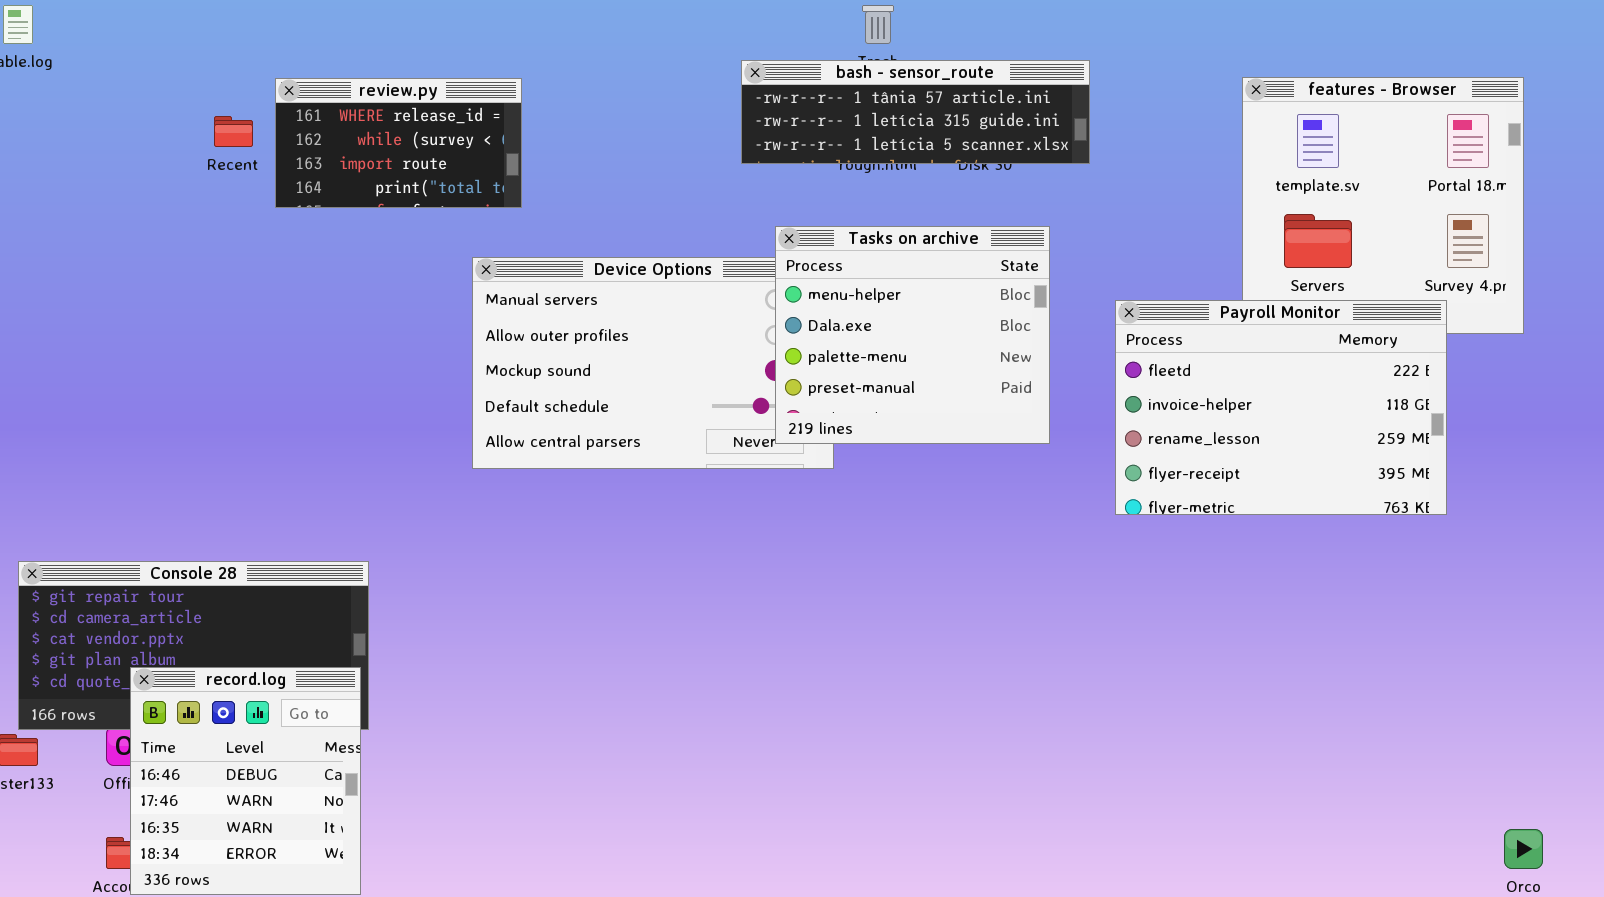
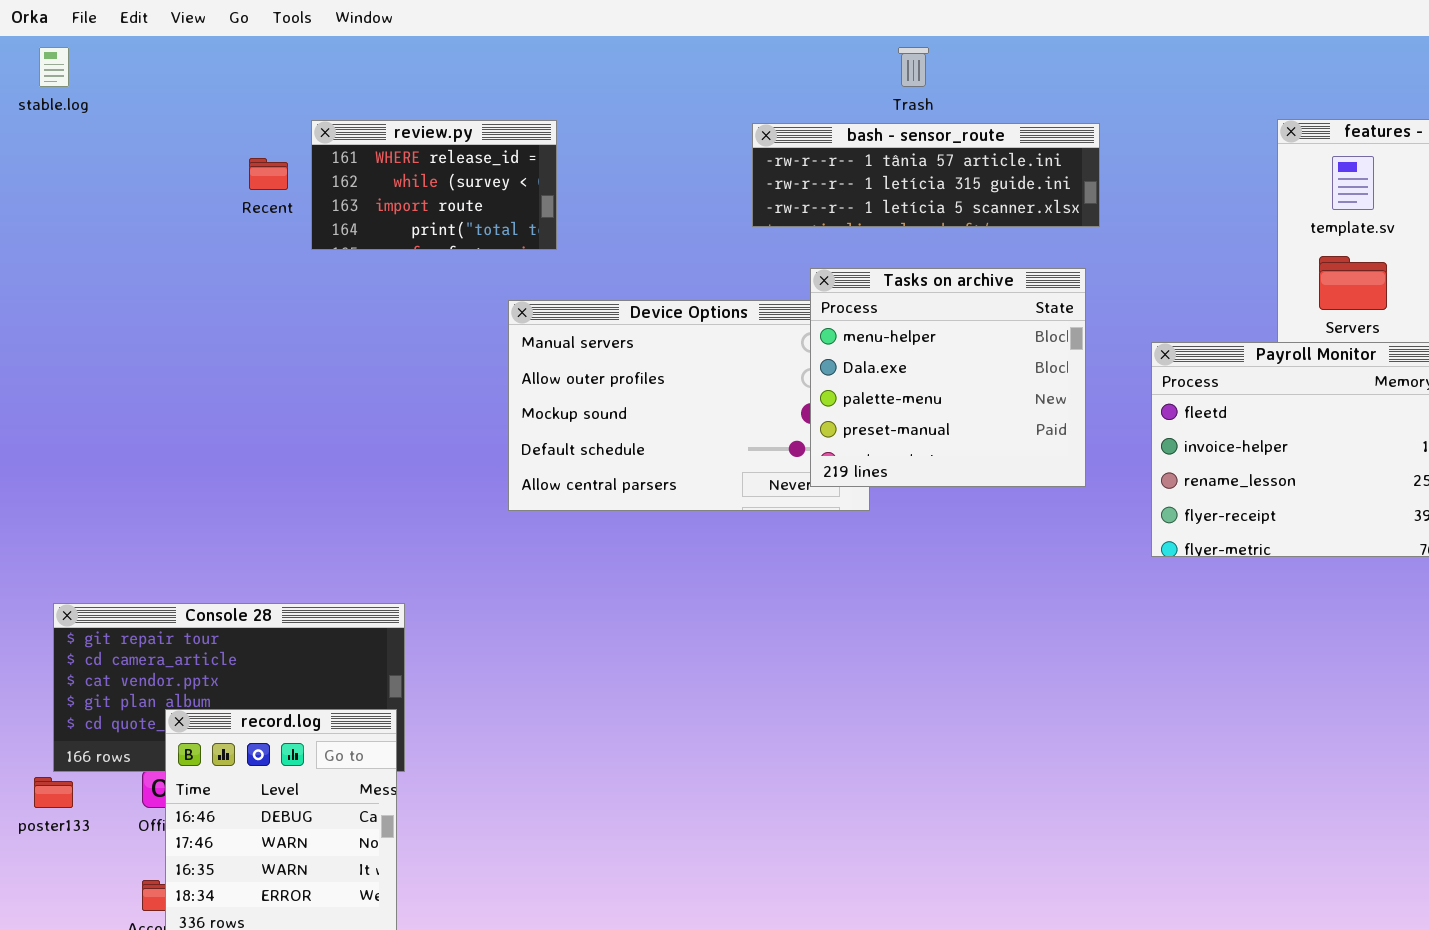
bash - sensor_route: [741,60,1090,164] -> [752,123,1100,227], moved

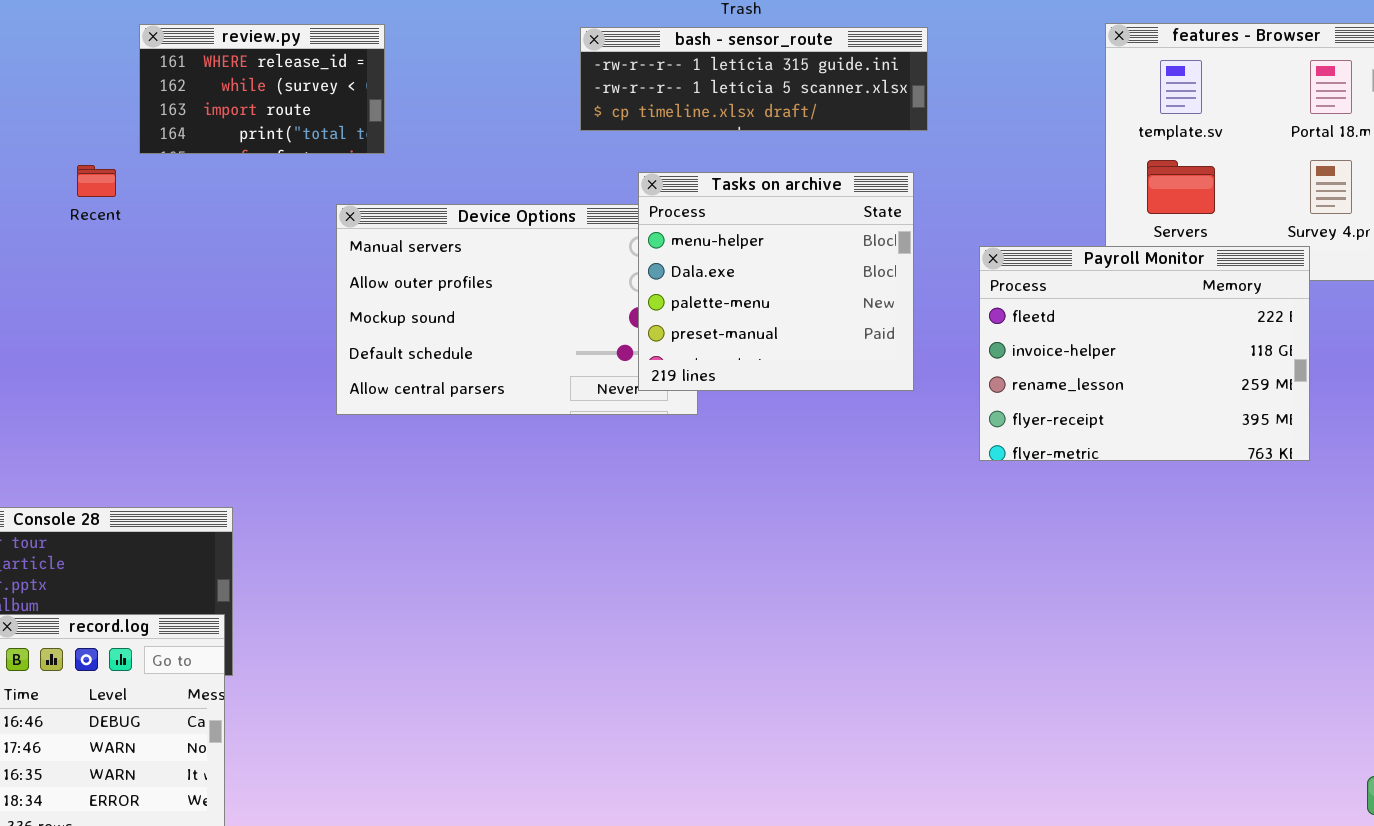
bash - sensor_route: [752,123,1100,227] -> [580,27,928,131], scrolled down 1 row
Recent: [249,158,288,190] -> [77,165,116,197], moved

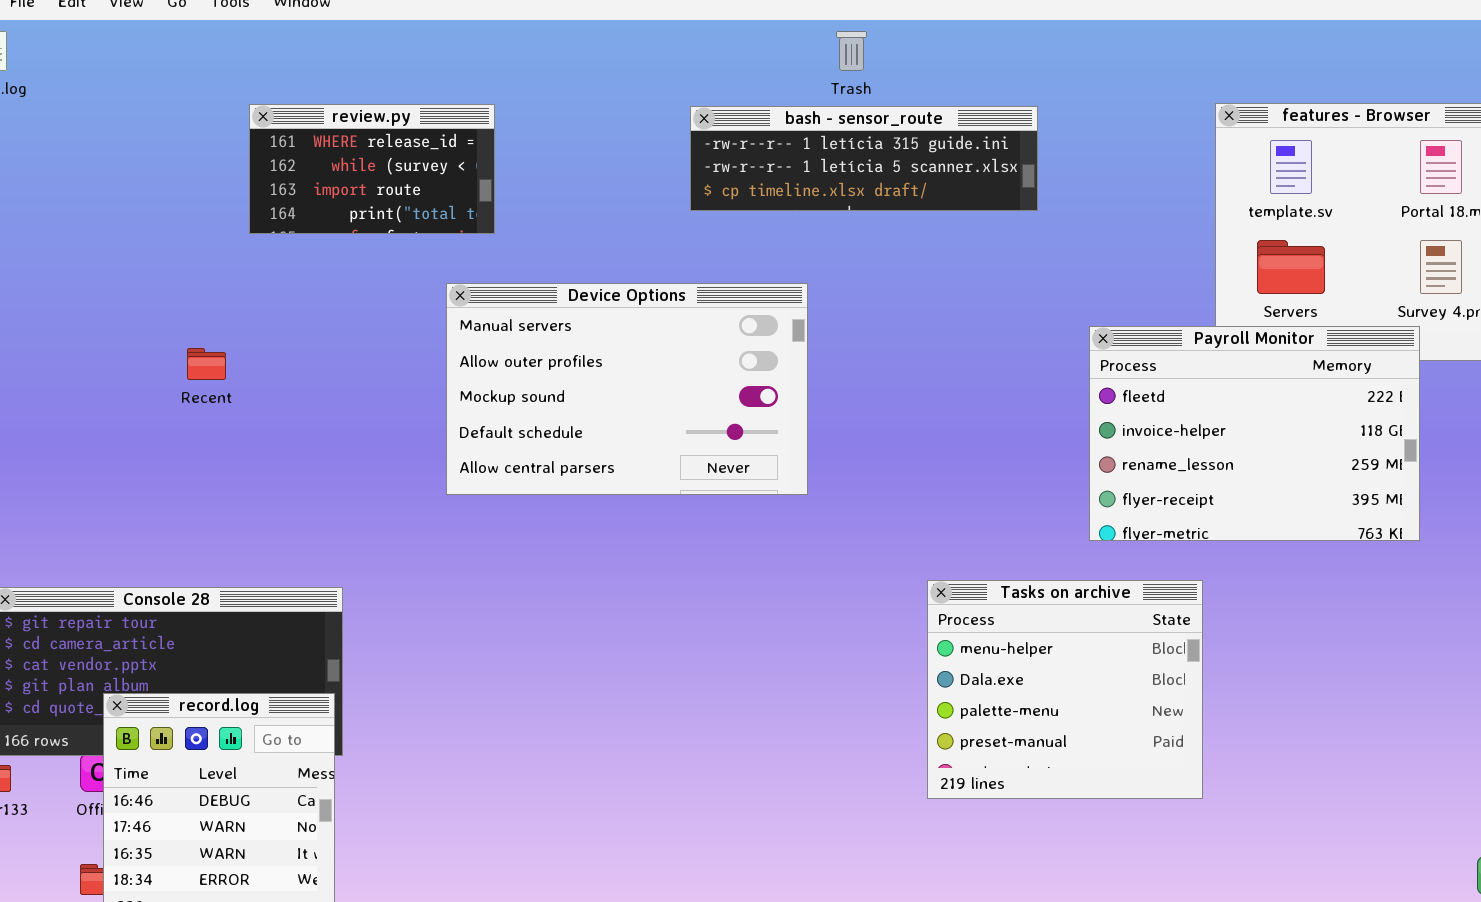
Recent: [77,165,116,197] -> [187,348,226,380], moved
Tasks on archive: [638,172,914,391] -> [927,580,1203,799], moved

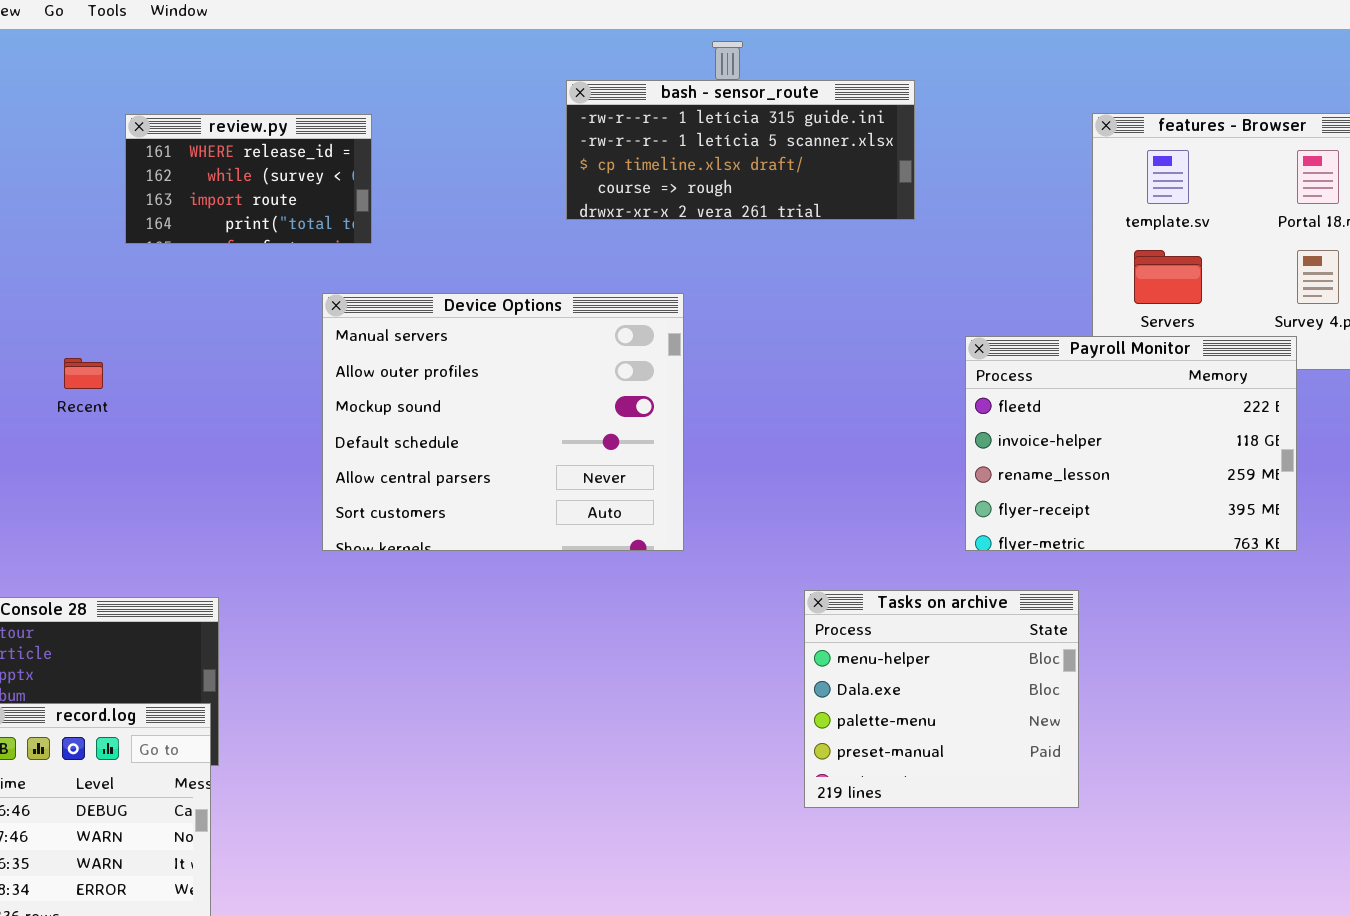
bash - sensor_route: [690,106,1038,211] -> [566,80,915,220], resized
Device Options: [446,283,808,495] -> [322,293,684,551], resized

